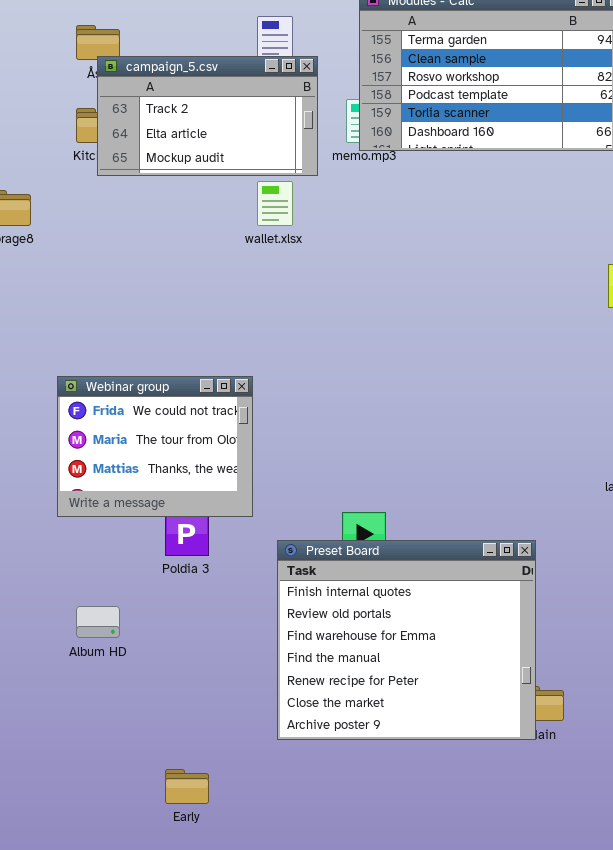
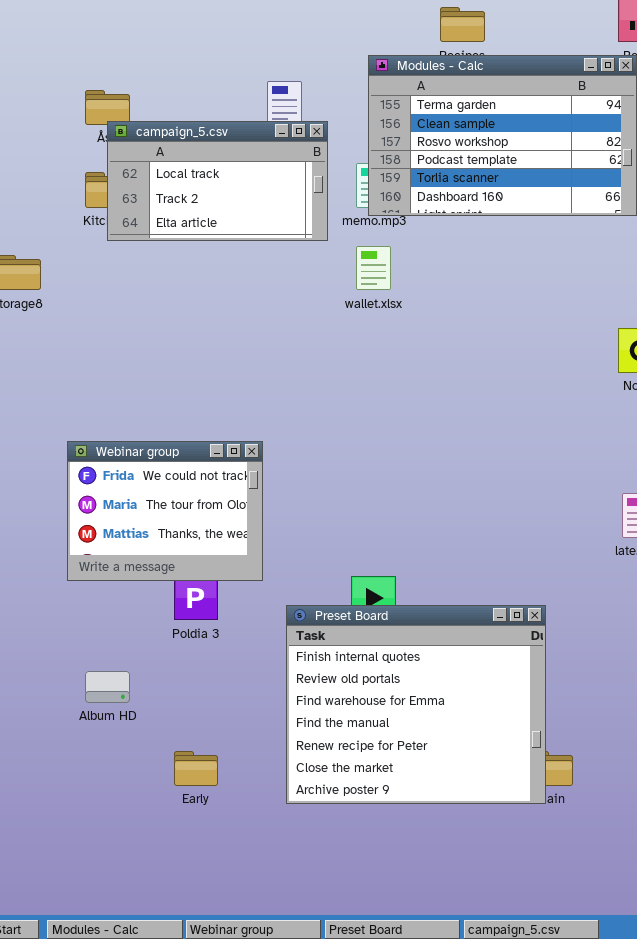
campaign_5.csv: [97,56,318,176] -> [107,121,328,241], scrolled up 1 row
wallet.xlsx: [257,181,293,226] -> [356,246,391,290], moved
Early: [165,769,209,804] -> [174,751,218,786], moved

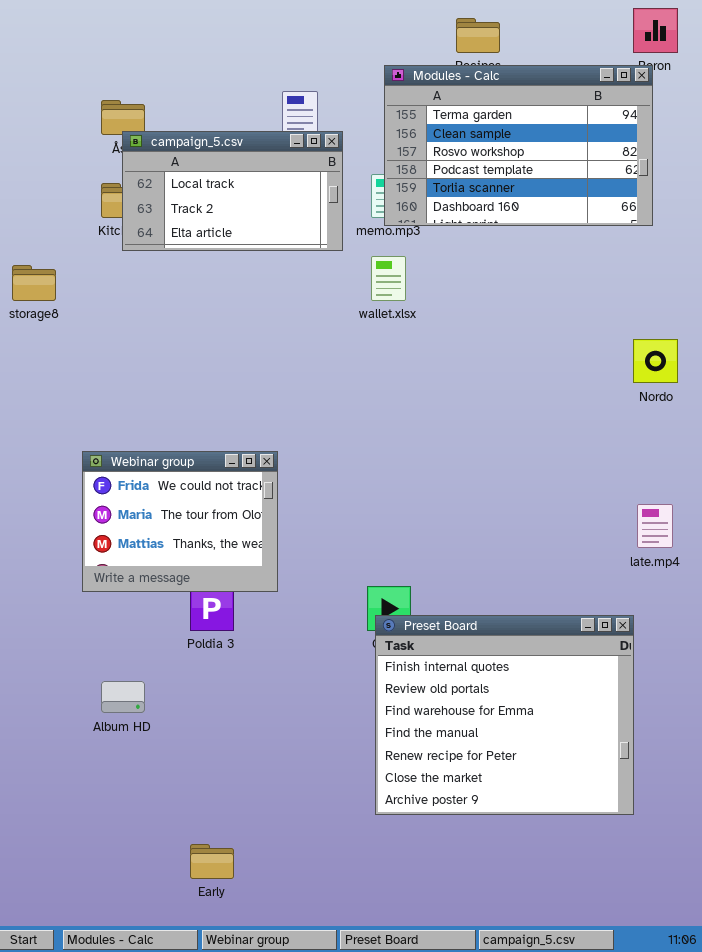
Preset Board: [286,605,546,804] -> [375,615,634,815], moved
Early: [174,751,218,786] -> [190,844,234,879], moved

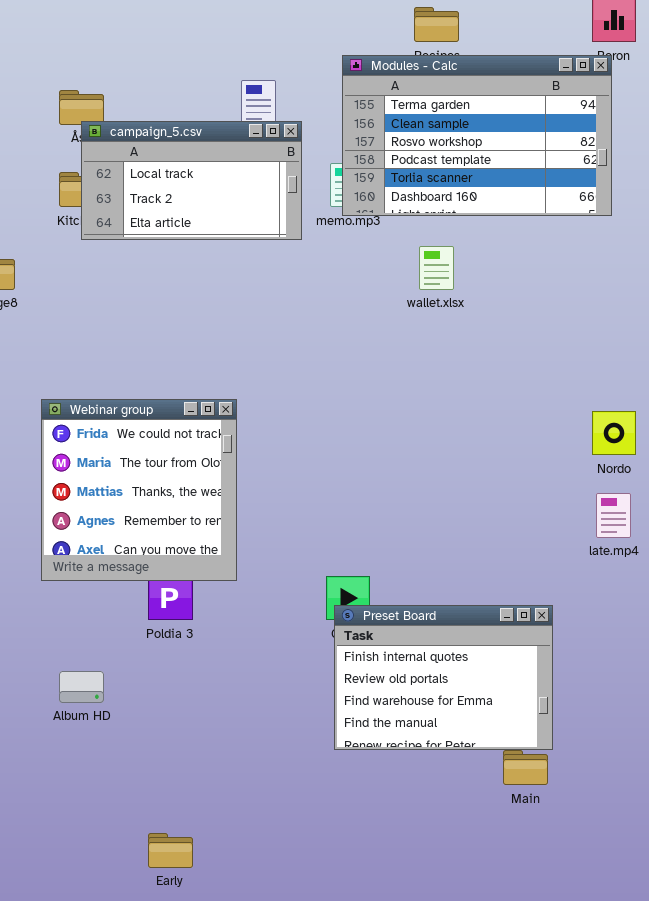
wallet.xlsx: [371,256,406,301] -> [419,246,454,290], moved
Nordo: [633,339,678,383] -> [592,411,636,455], moved
Webinar group: [82,451,278,592] -> [41,399,237,581], resized
Preset Board: [375,615,634,815] -> [334,605,553,750], resized

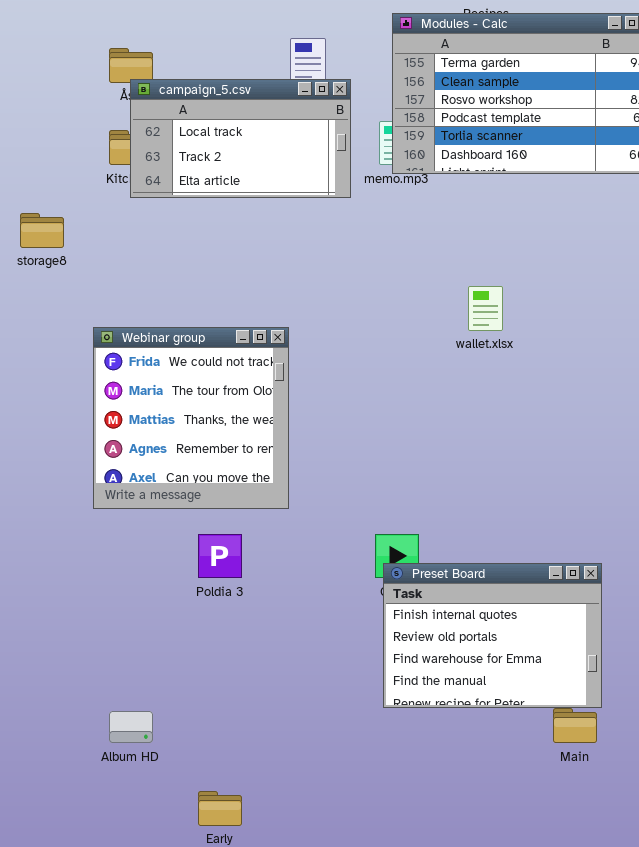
wallet.xlsx: [419,246,454,290] -> [468,286,503,331], moved
Webinar group: [41,399,237,581] -> [93,327,289,509], moved
Album HD: [59,671,104,703] -> [109,711,153,743], moved

